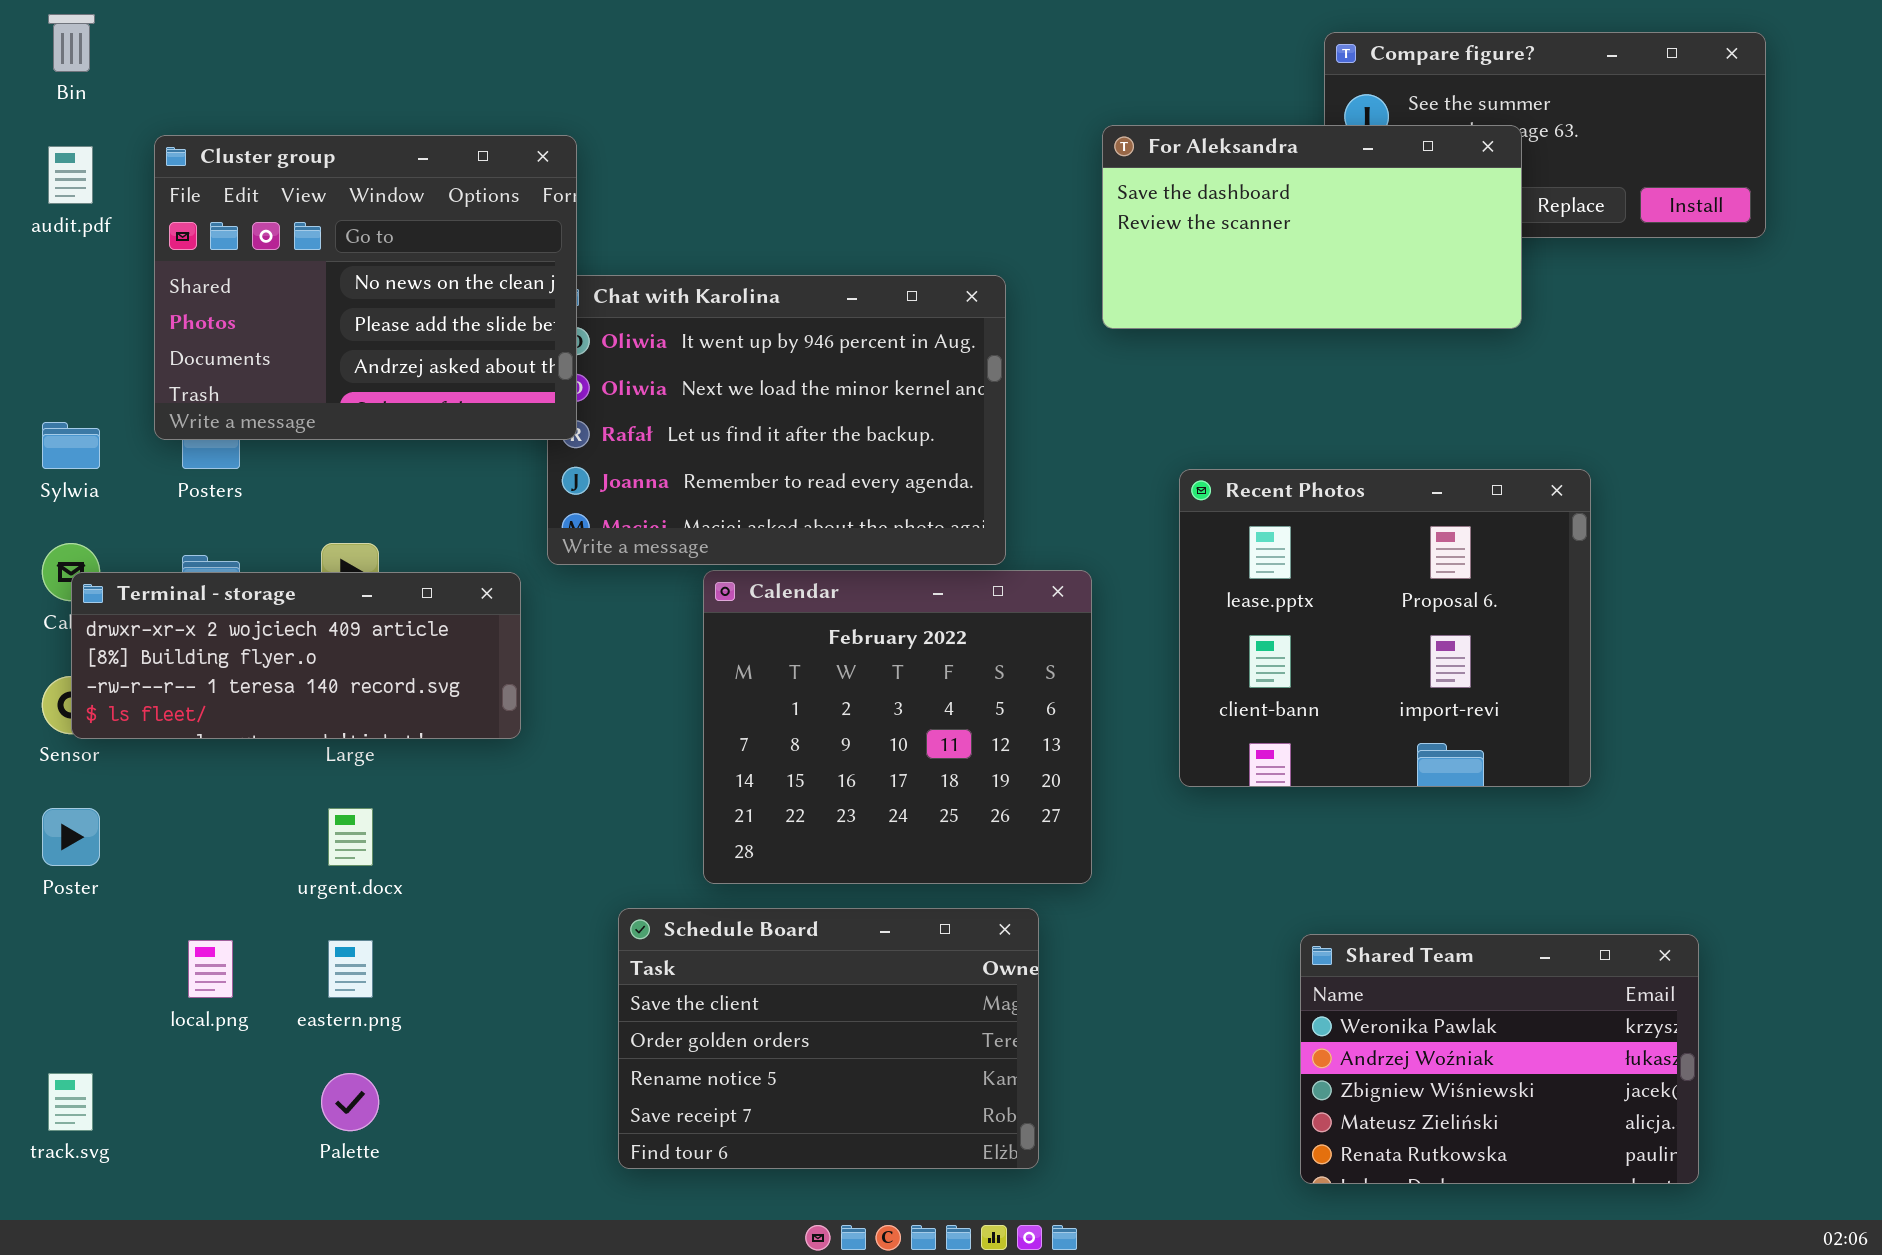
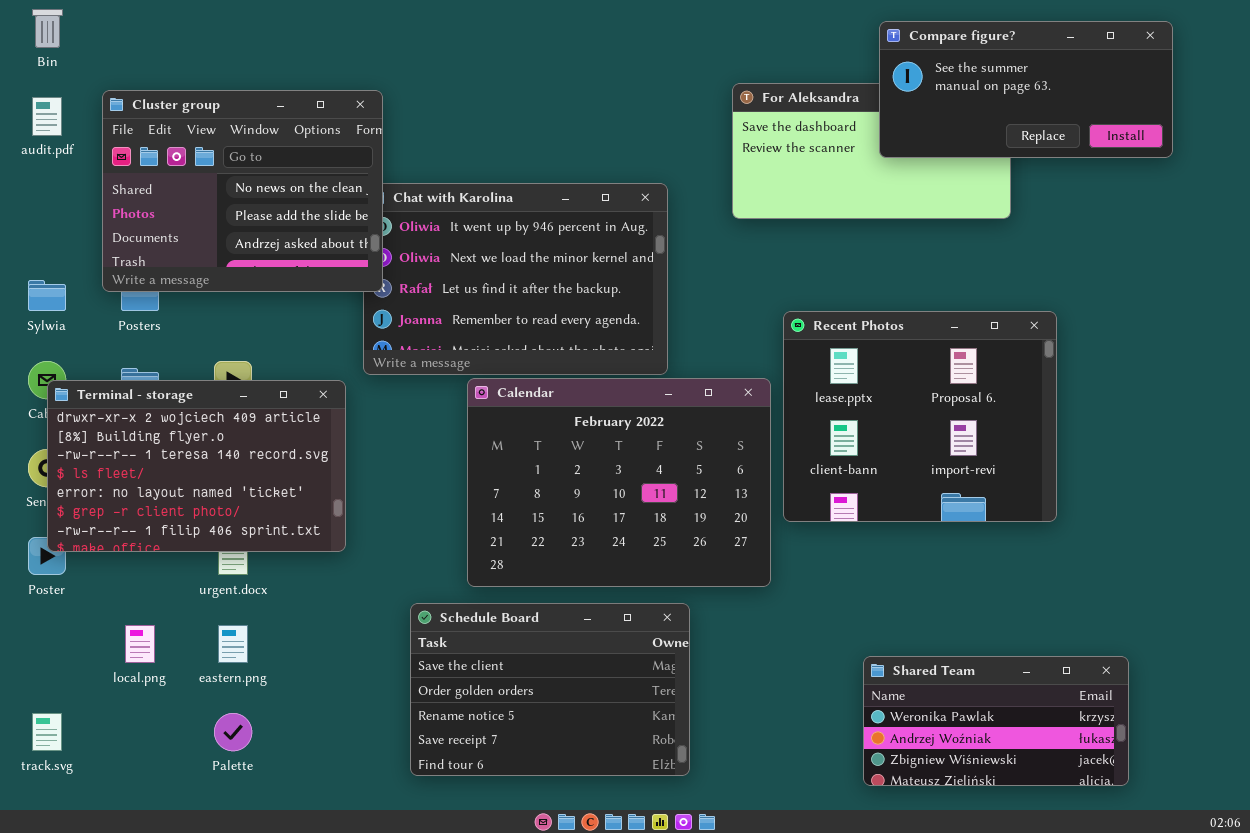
Compare figure?: [1324,32,1766,238] -> [879,21,1173,158], raised
Calendar: [703,570,1092,884] -> [467,378,771,587], resized
Terminal - storage: [71,572,521,739] -> [47,380,346,552], resized
Shared Team: [1300,934,1699,1184] -> [863,656,1129,786], resized

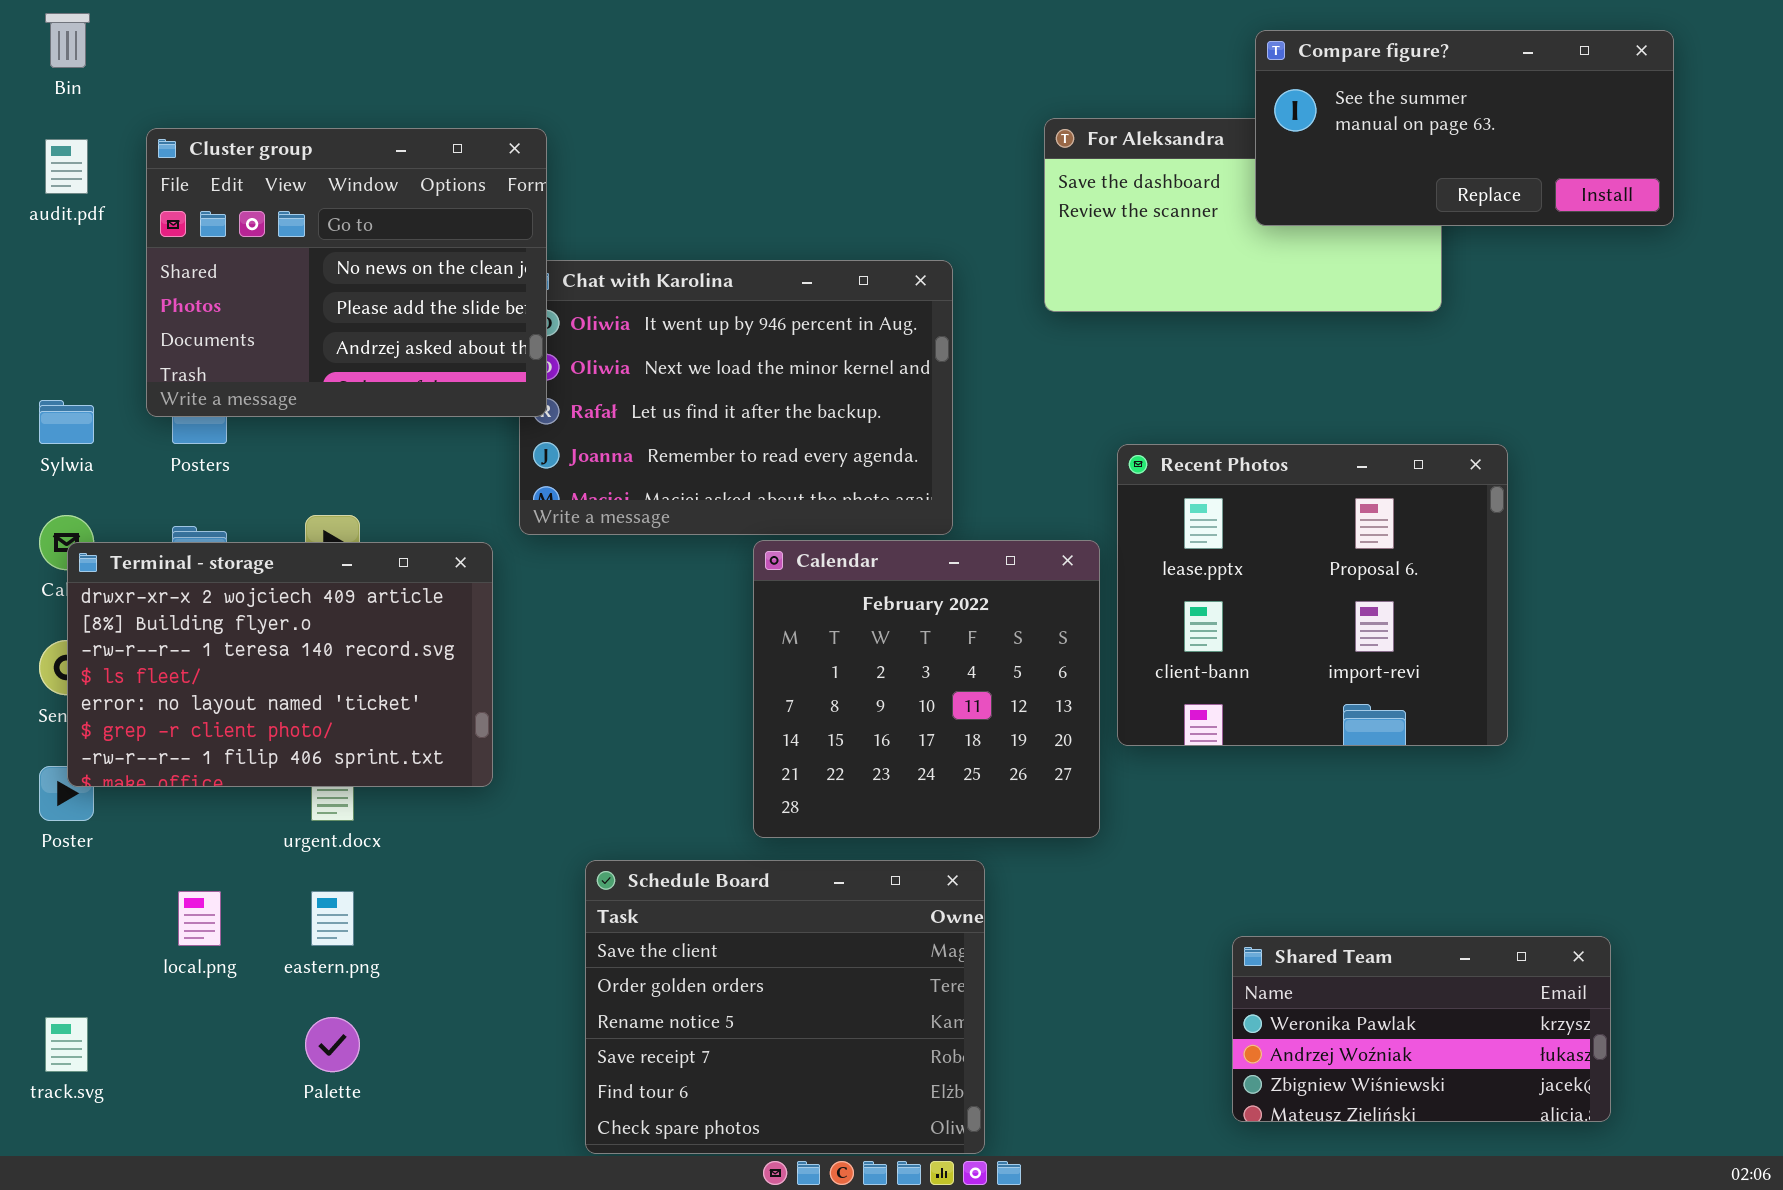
Calendar: [467,378,771,587] -> [753,540,1100,838], resized
Schedule Board: [410,603,690,776] -> [585,860,985,1154], resized

